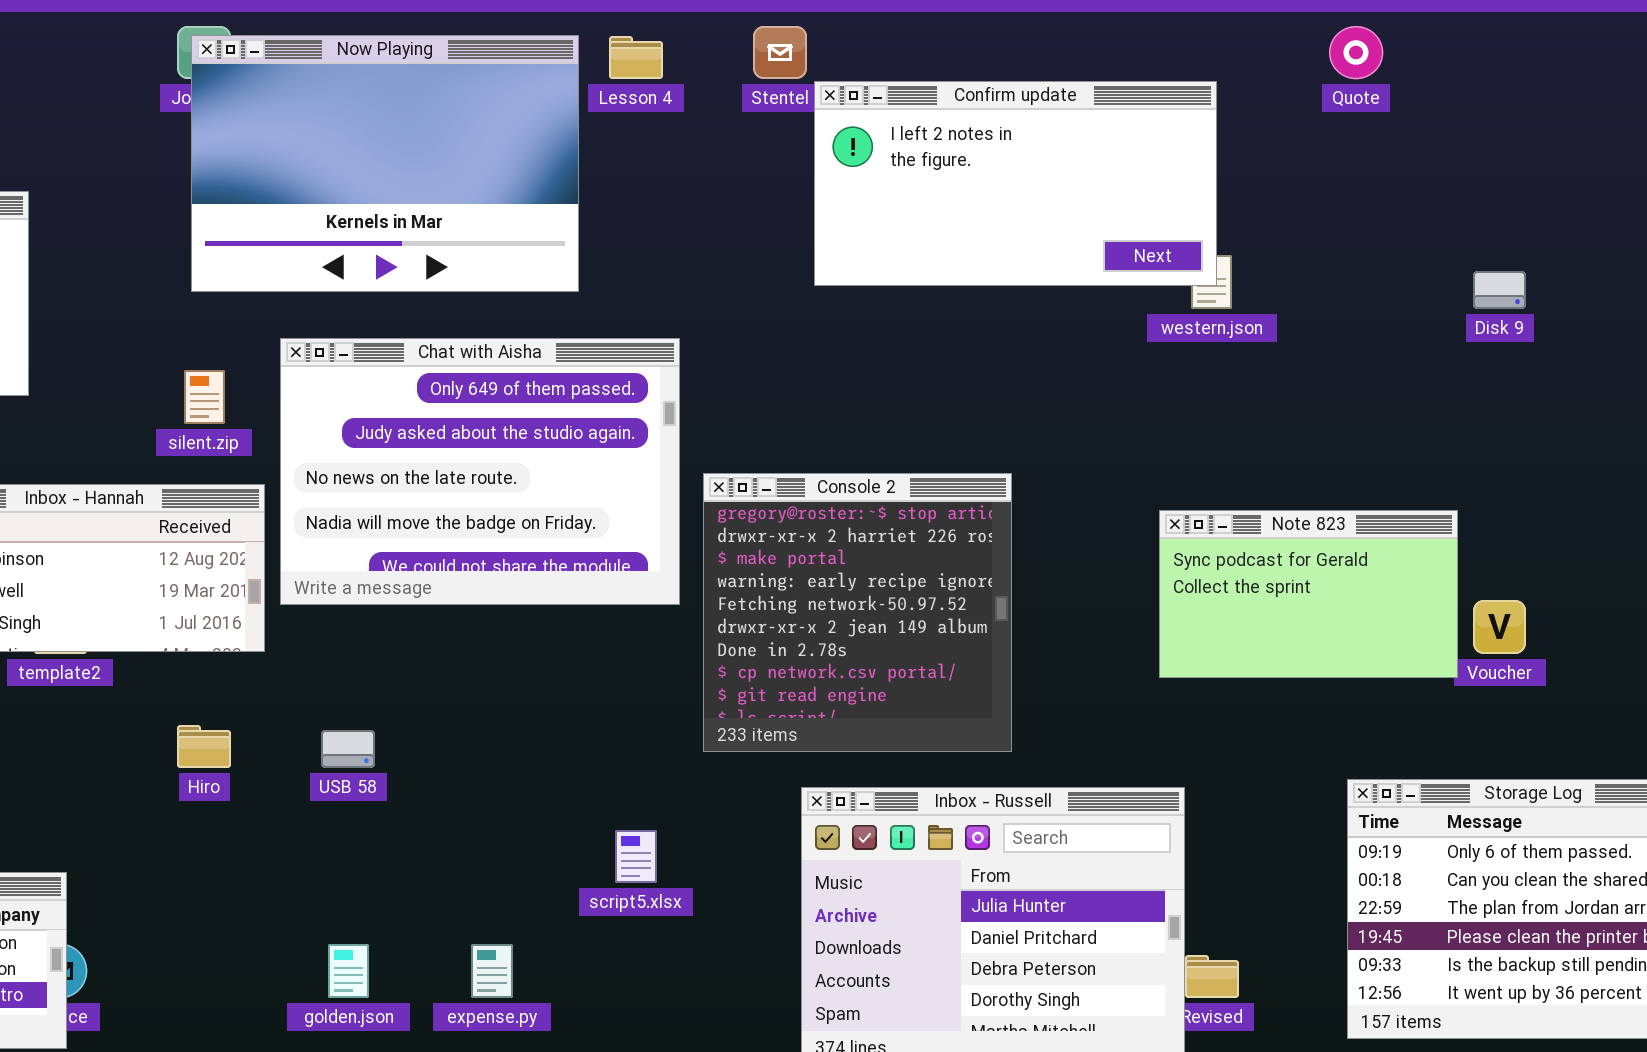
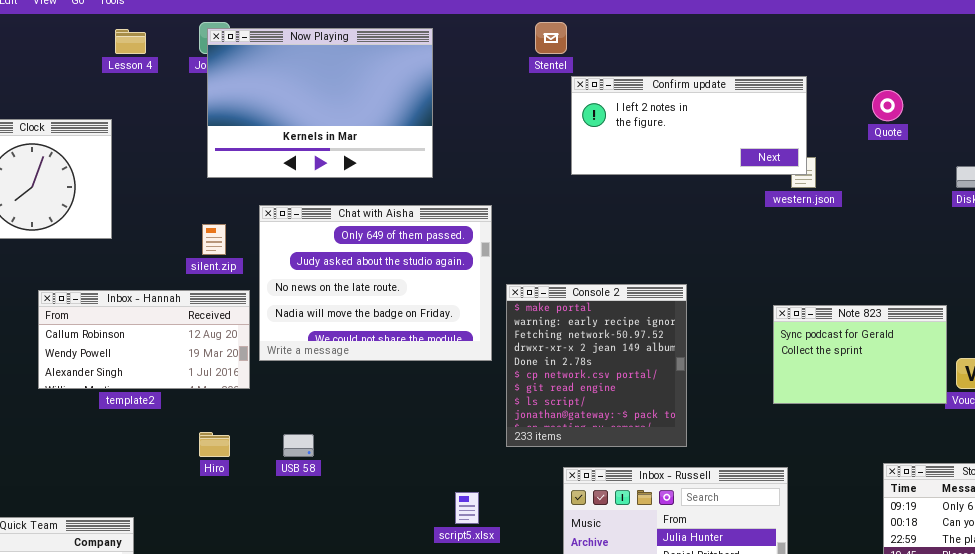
Quote: [1329,26,1383,79] -> [872,90,903,121], moved
Lesson 4: [609,36,663,79] -> [115,29,146,54], moved
Confirm update: [814,81,1217,286] -> [571,76,807,175], resized
Console 2: [703,473,1012,752] -> [506,284,687,447], scrolled down 2 rows

